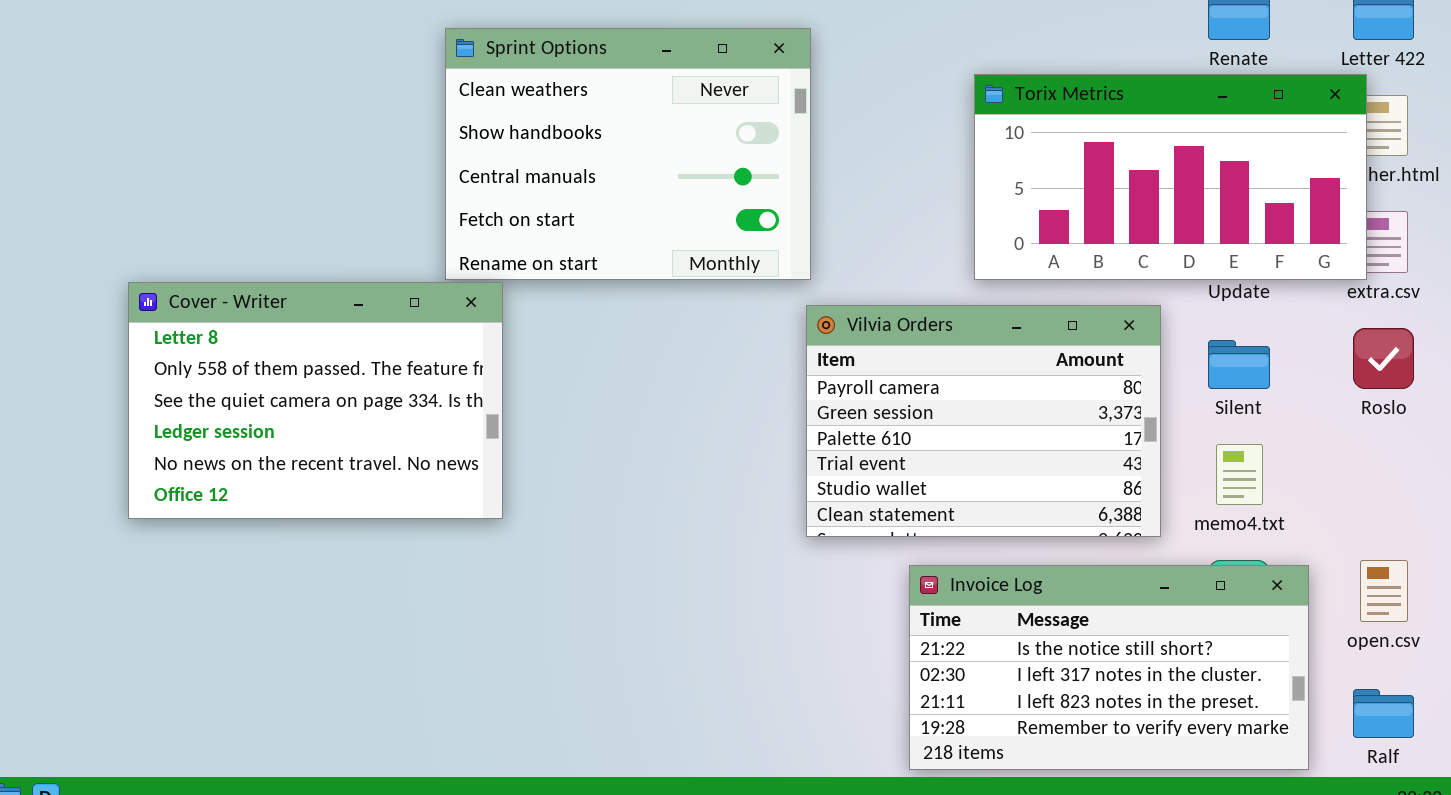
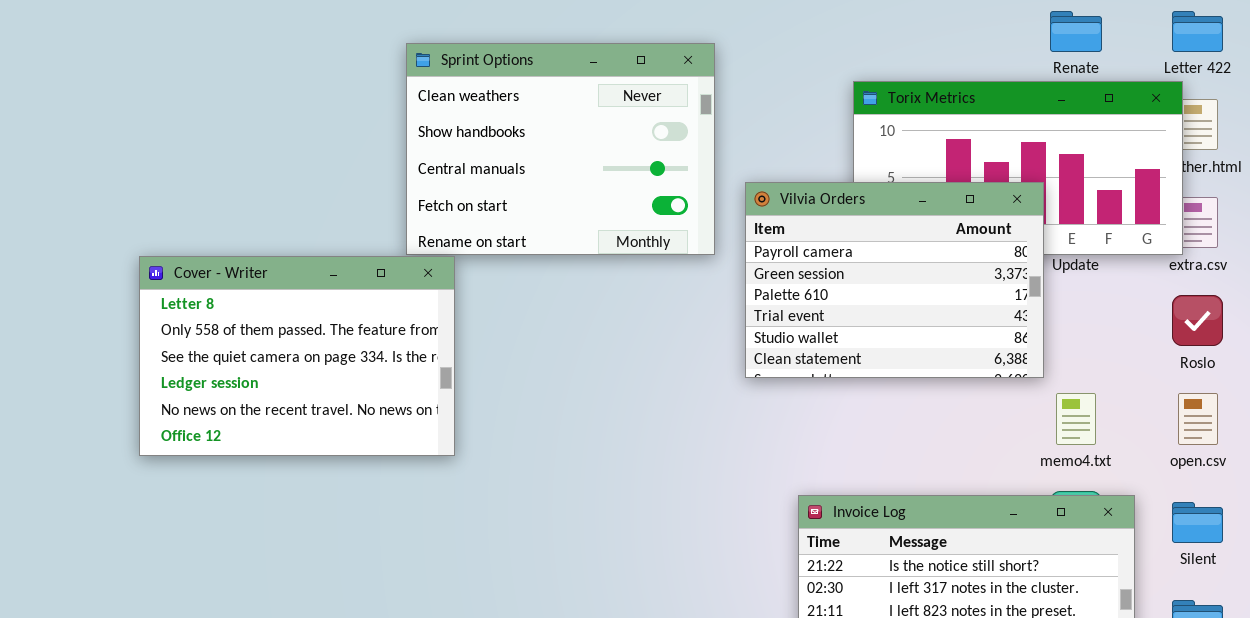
Vilvia Orders: [806,305,1161,537] -> [745,182,1044,378], moved
Silent: [1208,340,1270,389] -> [1172,502,1223,543], moved
open.csv: [1360,560,1408,622] -> [1178,393,1218,445], moved

